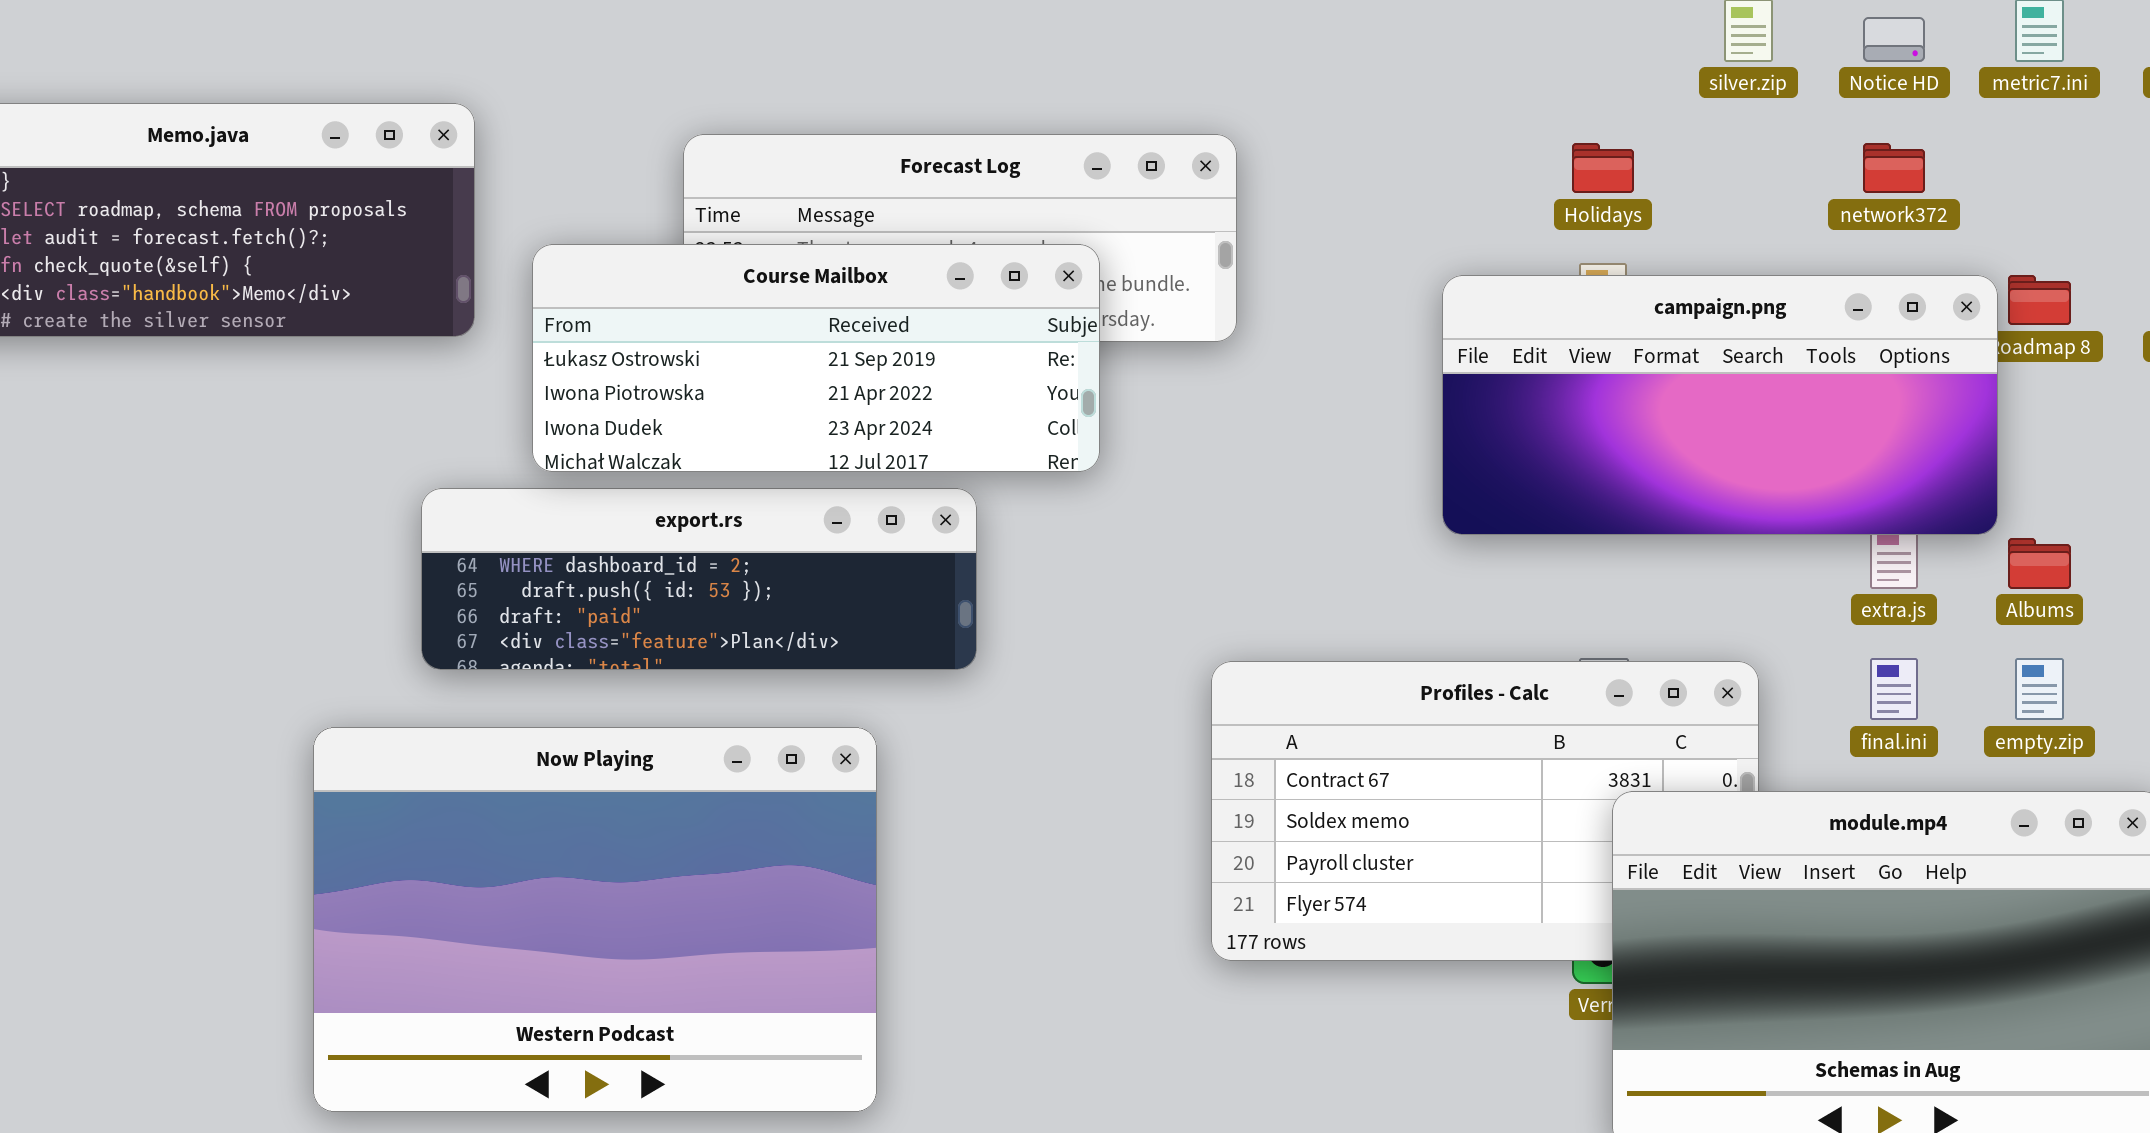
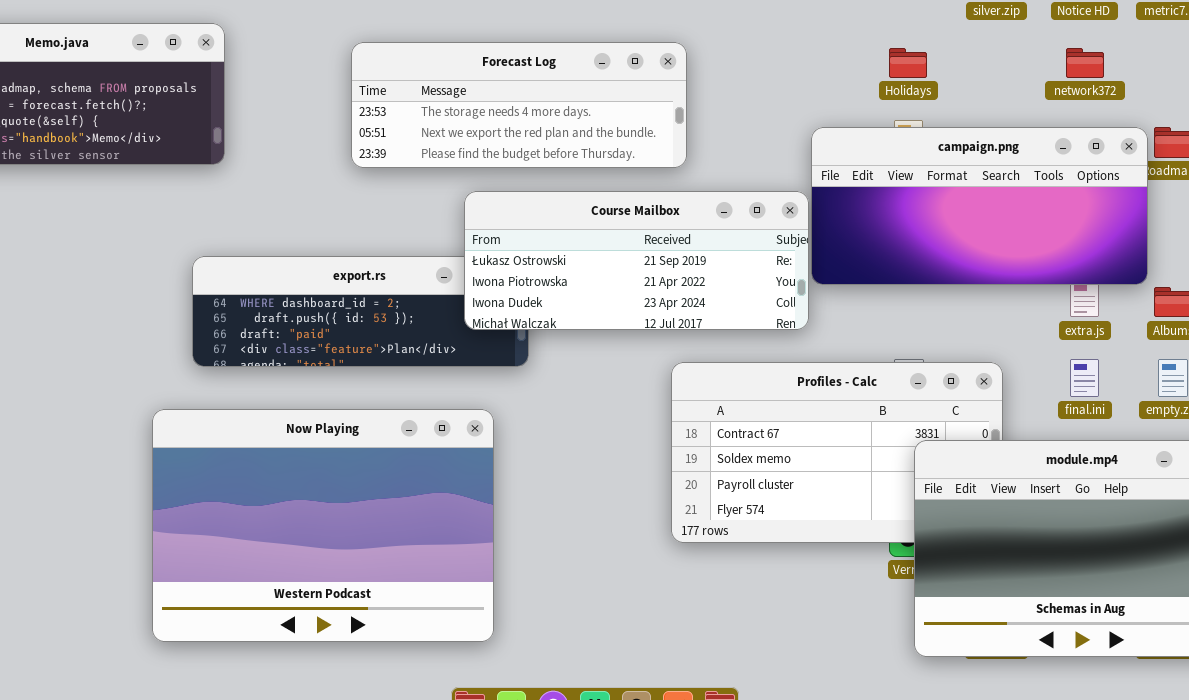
Course Mailbox: [532,244,1100,472] -> [464,191,809,330], moved
Now Playing: [313,727,877,1112] -> [152,409,494,642], moved

